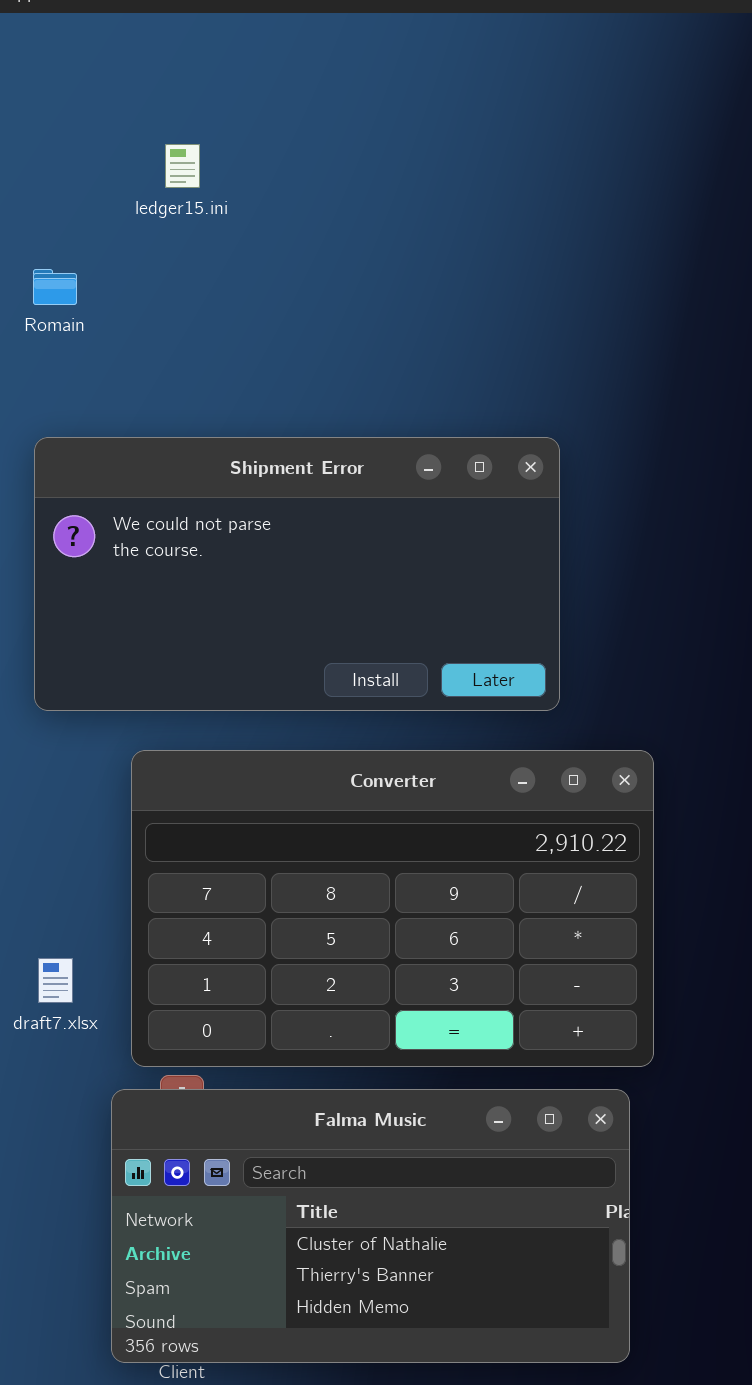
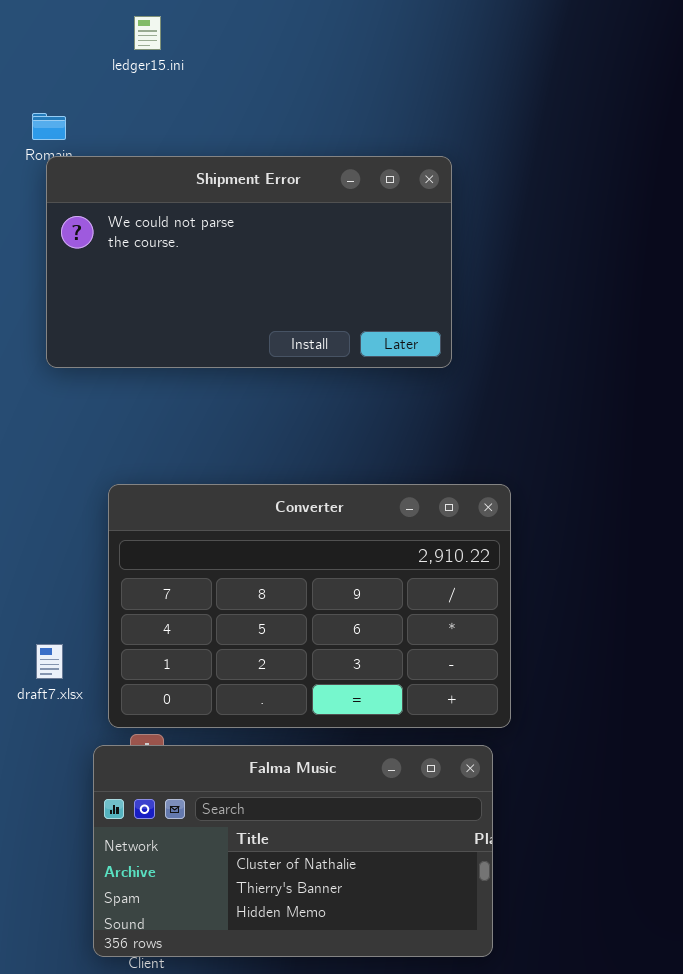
Shipment Error: [34,437,560,711] -> [46,156,452,368], moved

